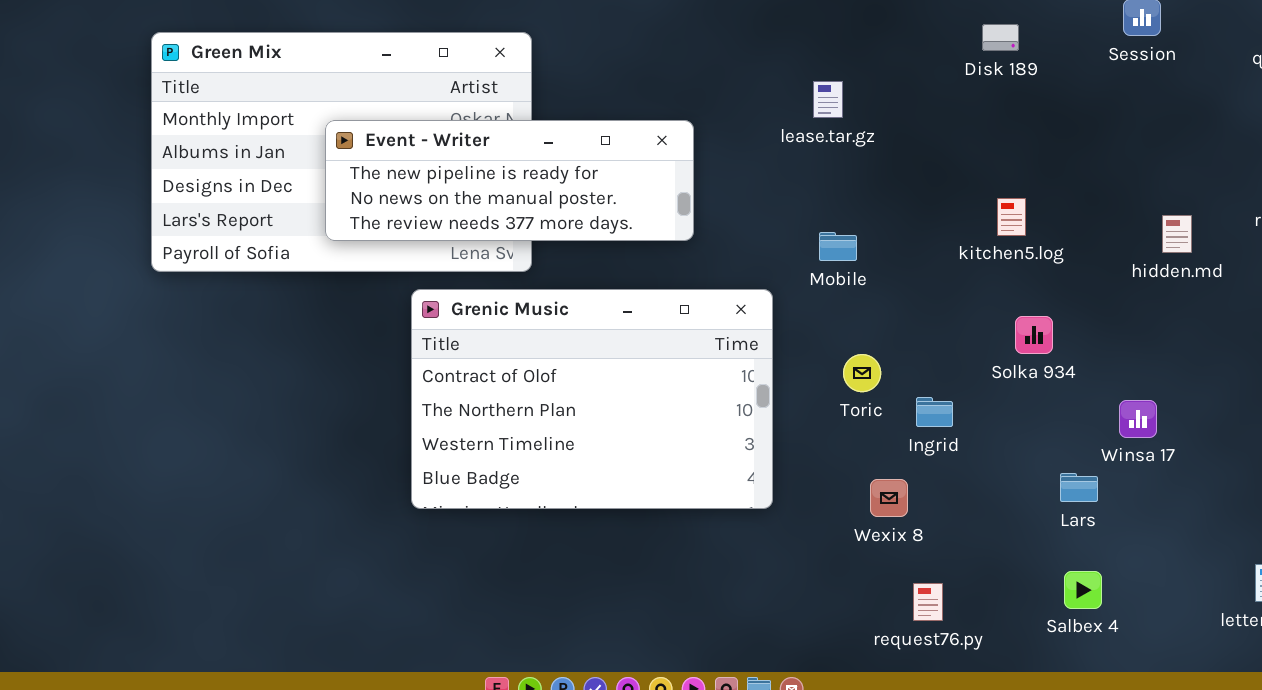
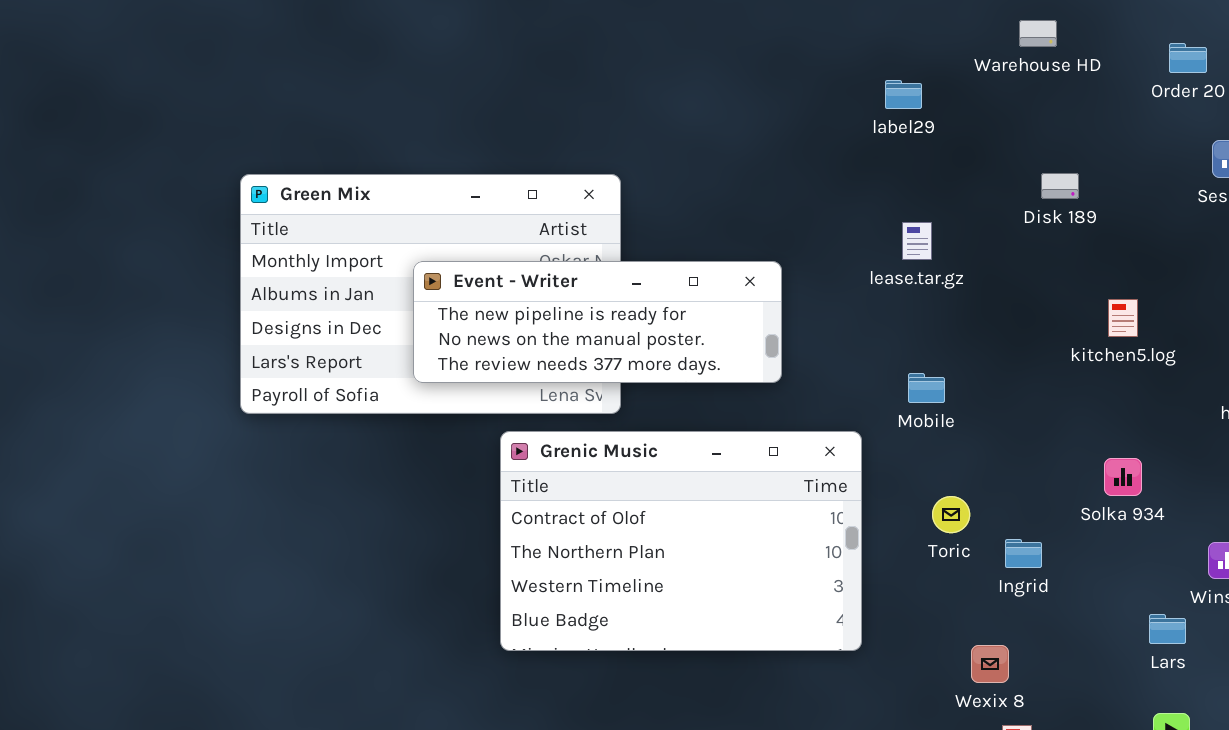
Disk 189: [982,24,1019,51] -> [1041,173,1079,199], moved
kitchen5.log: [997,198,1026,236] -> [1108,299,1138,337], moved
Wexix 8: [870,479,908,517] -> [971,645,1009,683], moved

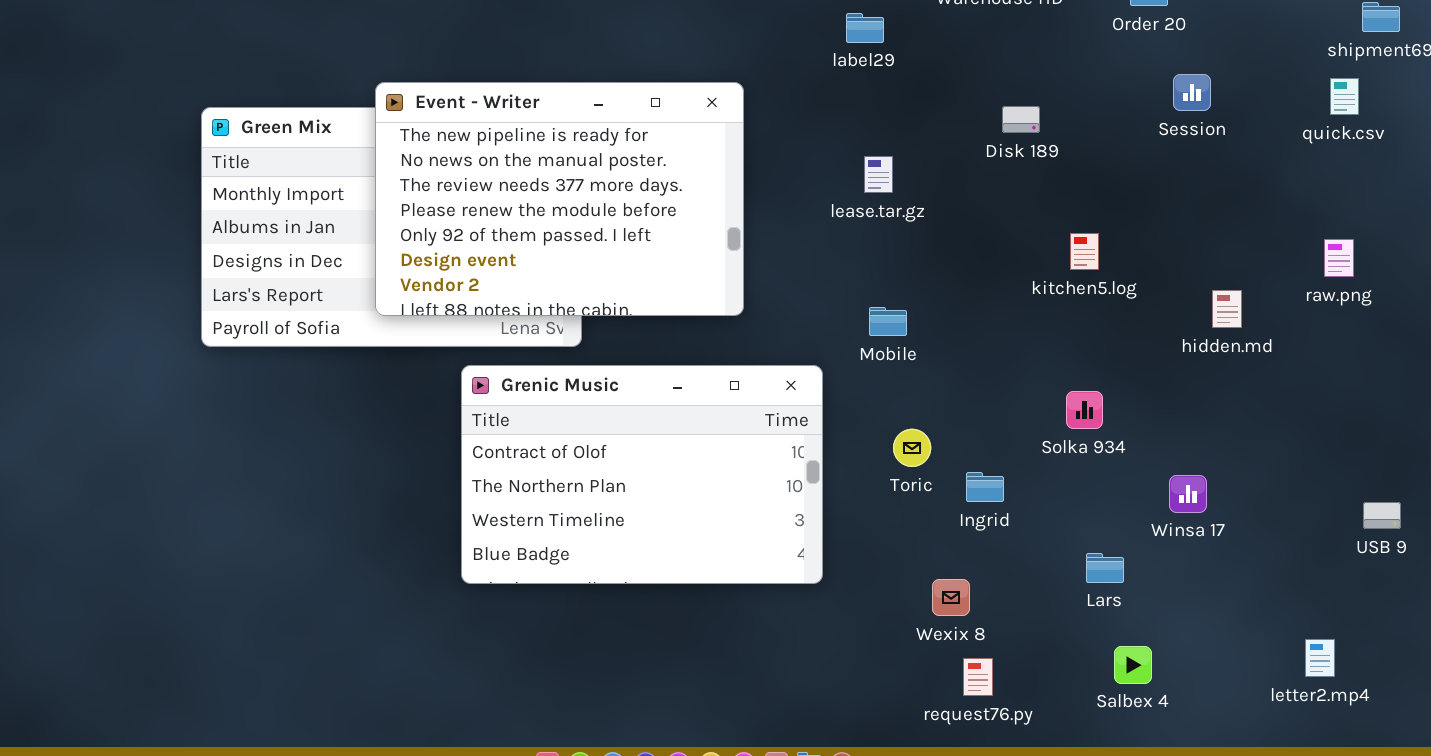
Event - Writer: [413,261,782,383] -> [375,82,744,316], resized
Lars: [1149,614,1186,644] -> [1086,553,1124,583], moved

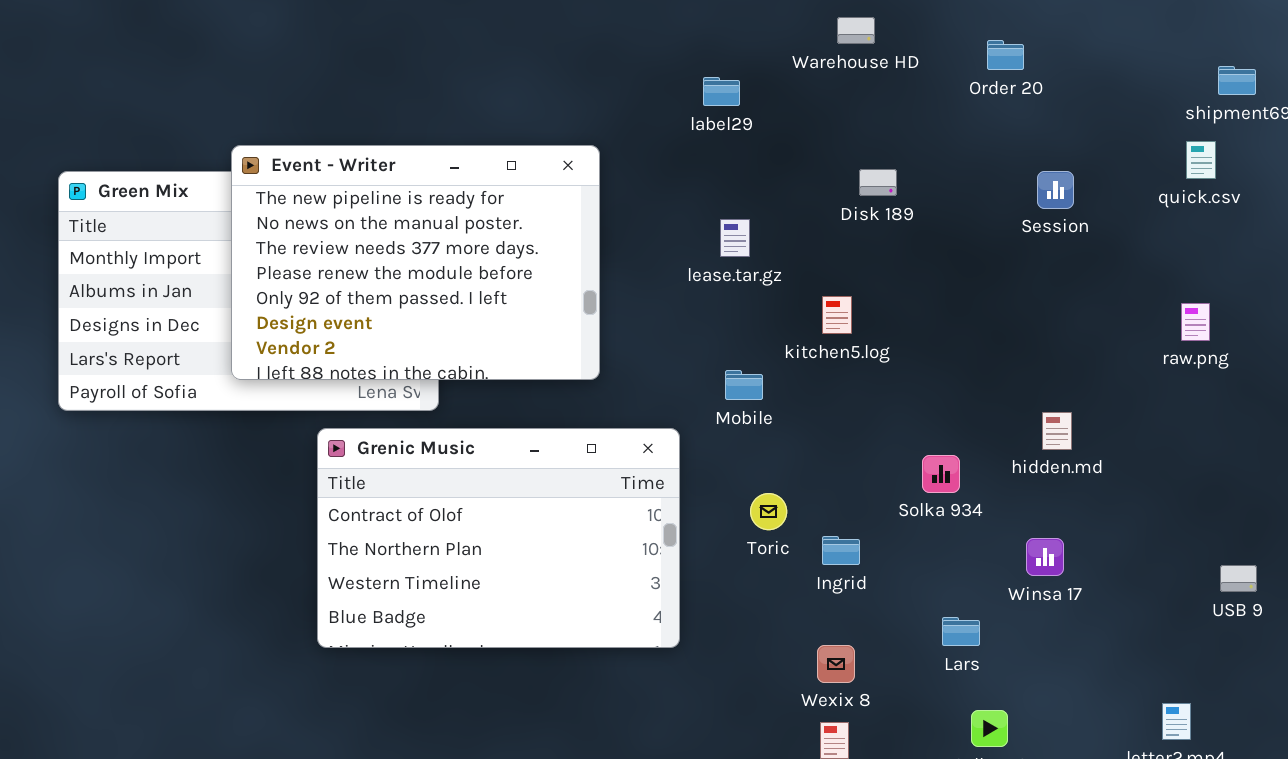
Session: [1173,74,1211,111] -> [1037,171,1074,209], moved
kitchen5.log: [1070,233,1099,270] -> [822,296,852,334], moved
hidden.md: [1212,290,1242,328] -> [1042,412,1072,450], moved
Wexix 8: [932,579,970,616] -> [817,645,855,683], moved

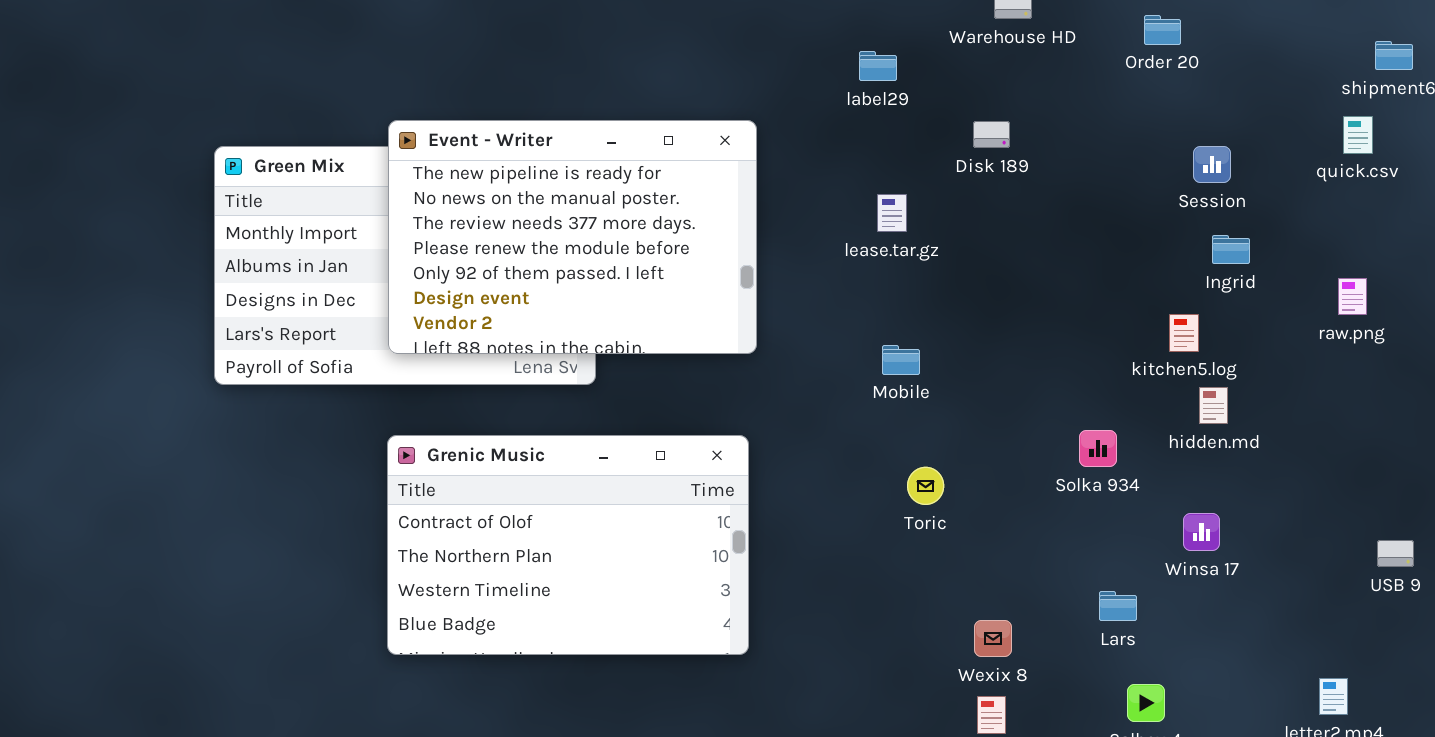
Disk 189: [859,169,897,196] -> [973,121,1010,148], moved
kitchen5.log: [822,296,852,334] -> [1169,314,1199,352], moved
Grenic Music: [317,428,680,648] -> [387,435,749,655], moved
Ingrid: [822,536,860,565] -> [1212,235,1250,264], moved

